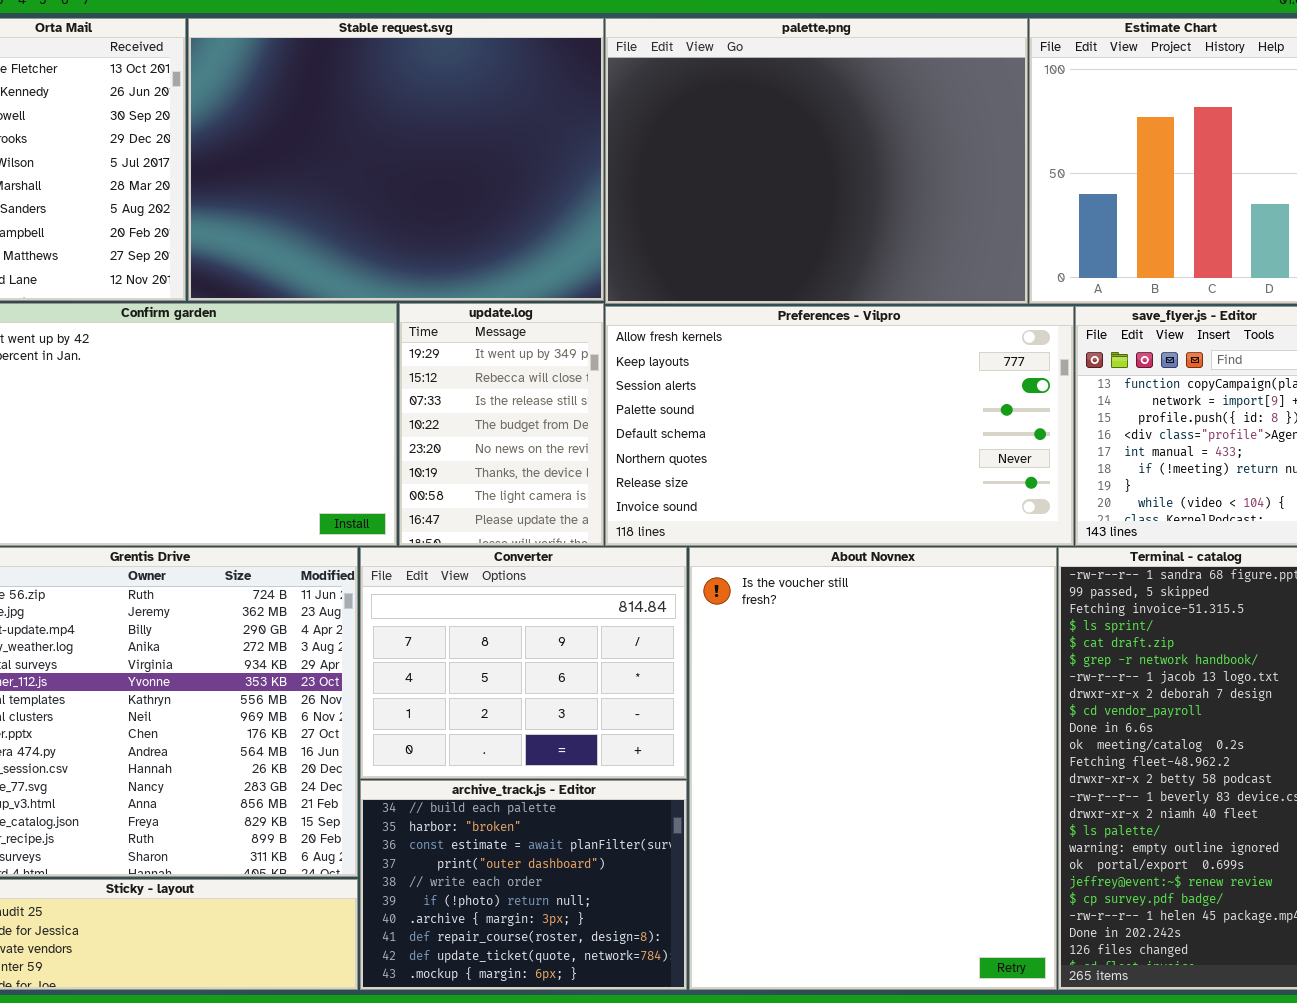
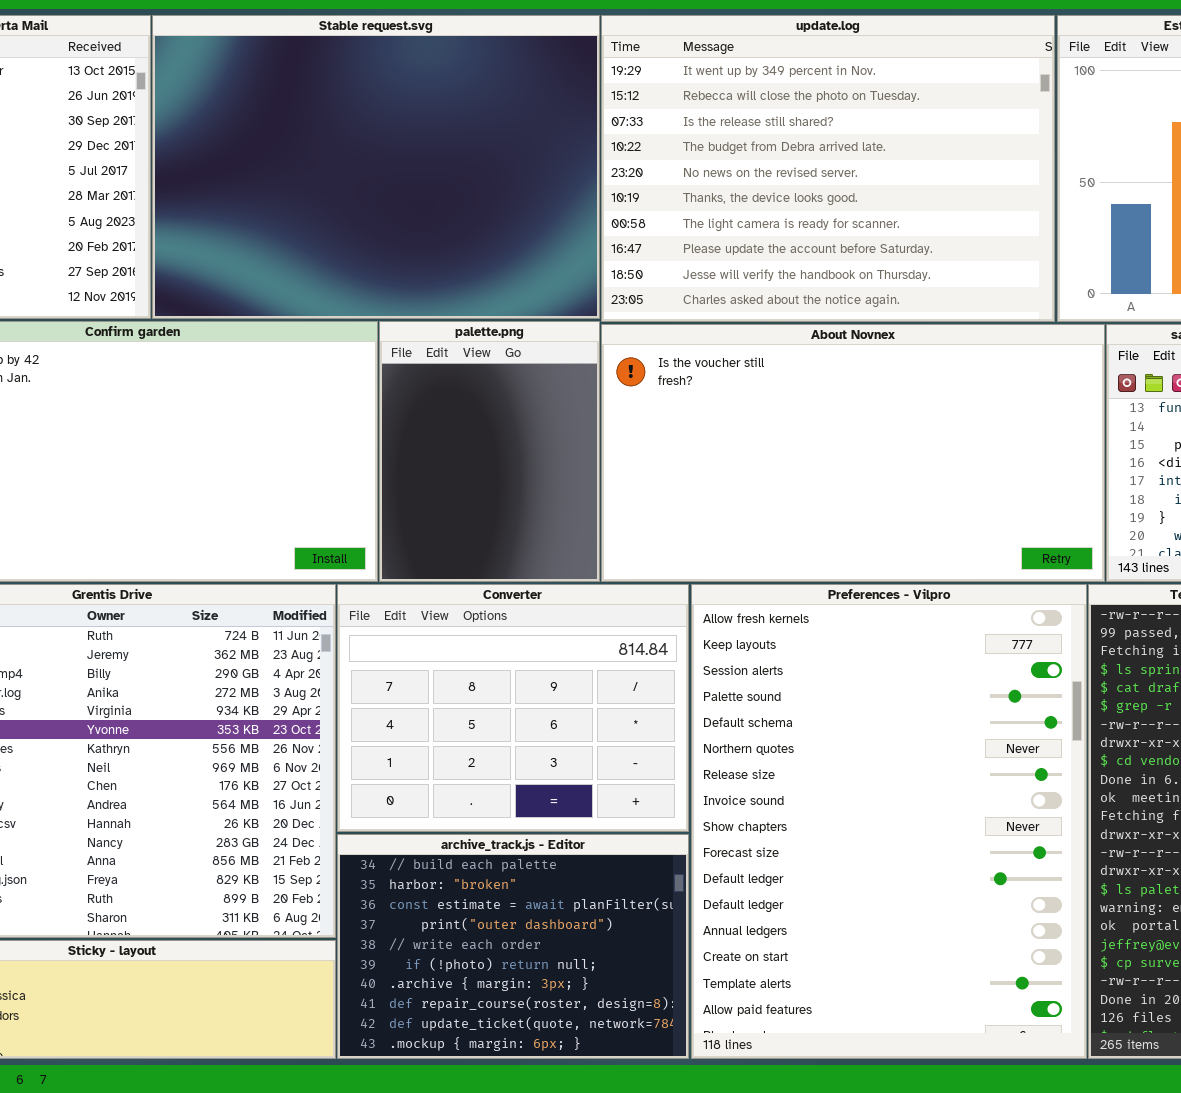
palette.png: [605,18,1028,304] -> [379,321,600,582], moved, resized
update.log: [399,303,604,546] -> [601,15,1055,322], moved, resized
Preferences - Vilpro: [605,306,1074,546] -> [691,584,1087,1059], moved, resized
About Novnex: [689,547,1057,990] -> [601,324,1105,582], moved, resized

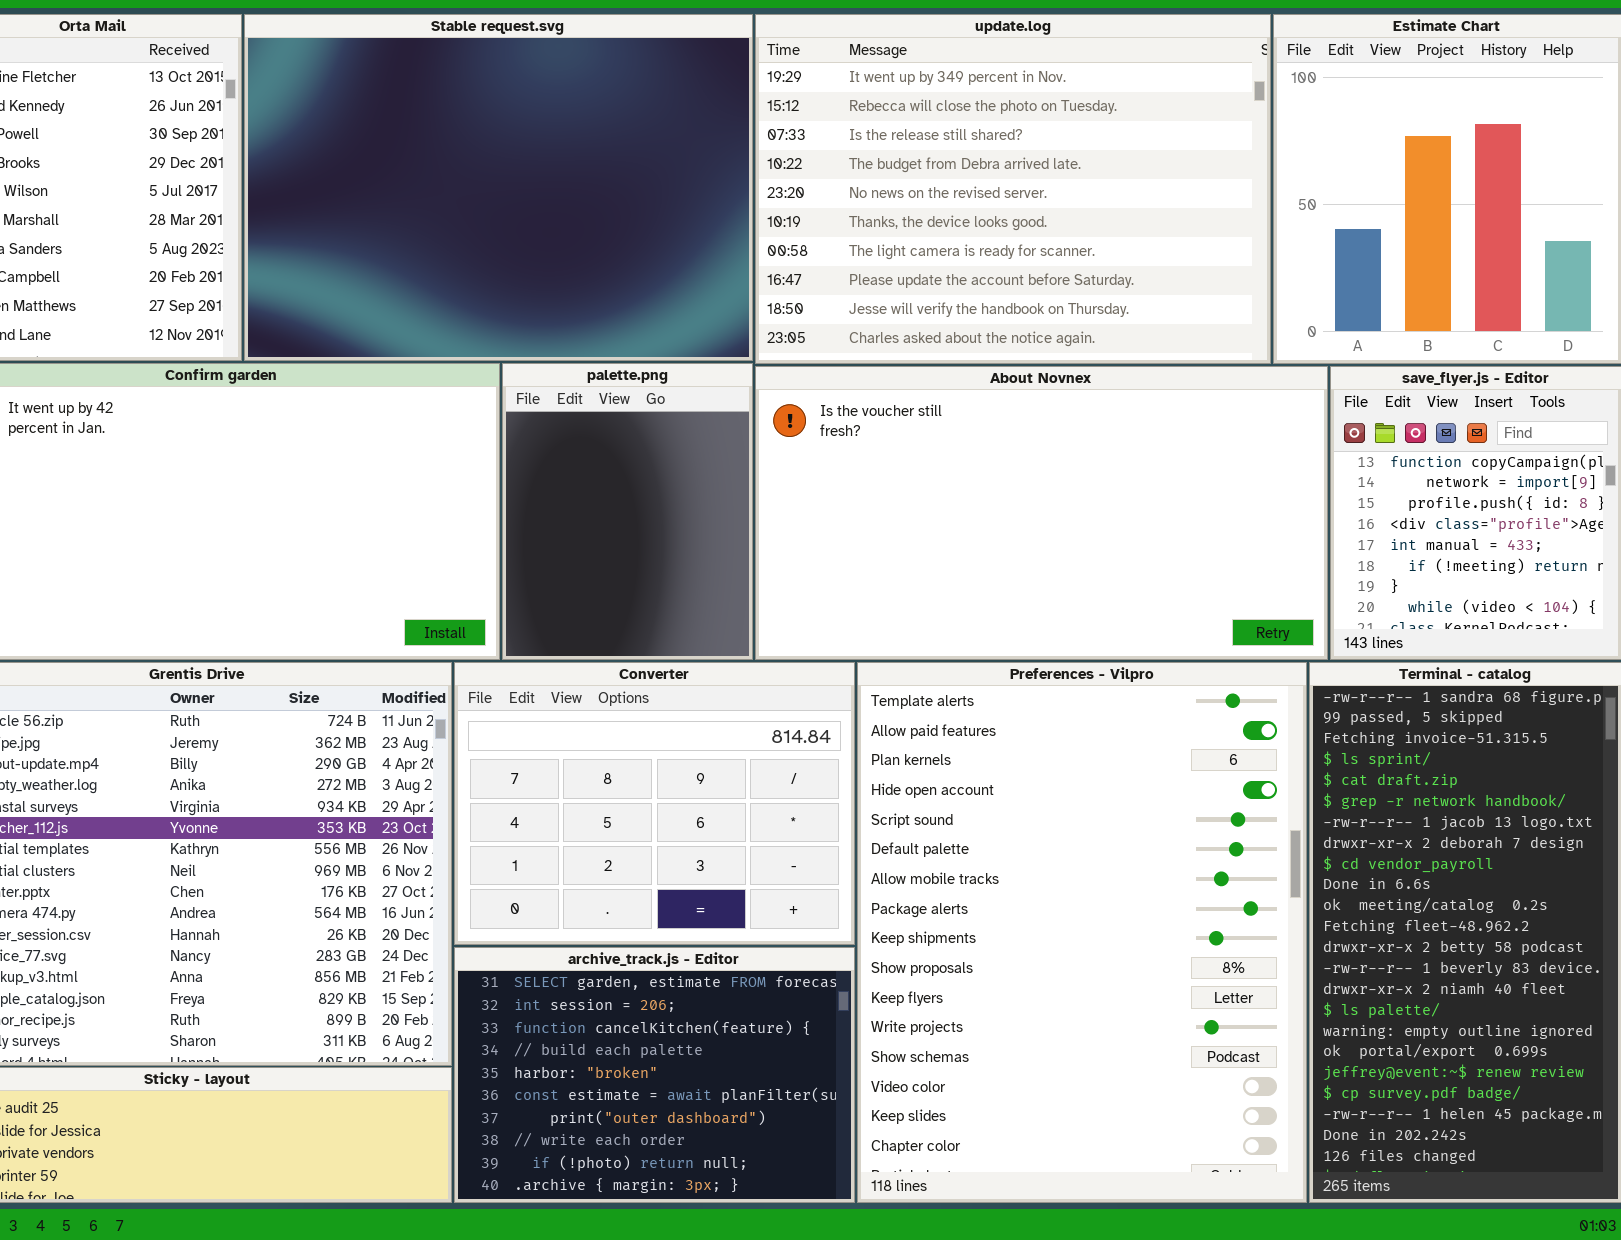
Preferences - Vilpro: [691,584,1087,1059] -> [857,662,1307,1203], scrolled down 14 rows
archive_track.js - Editor: [337,834,689,1059] -> [454,947,855,1203], scrolled up 3 rows

